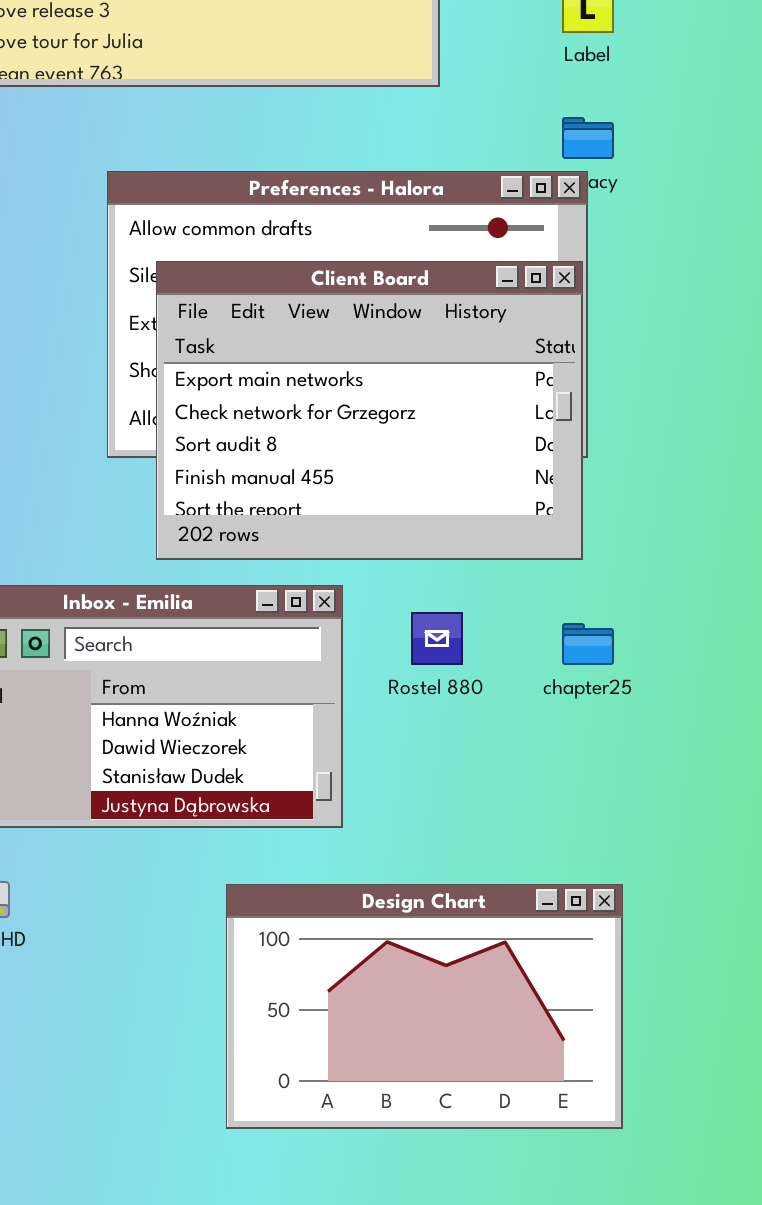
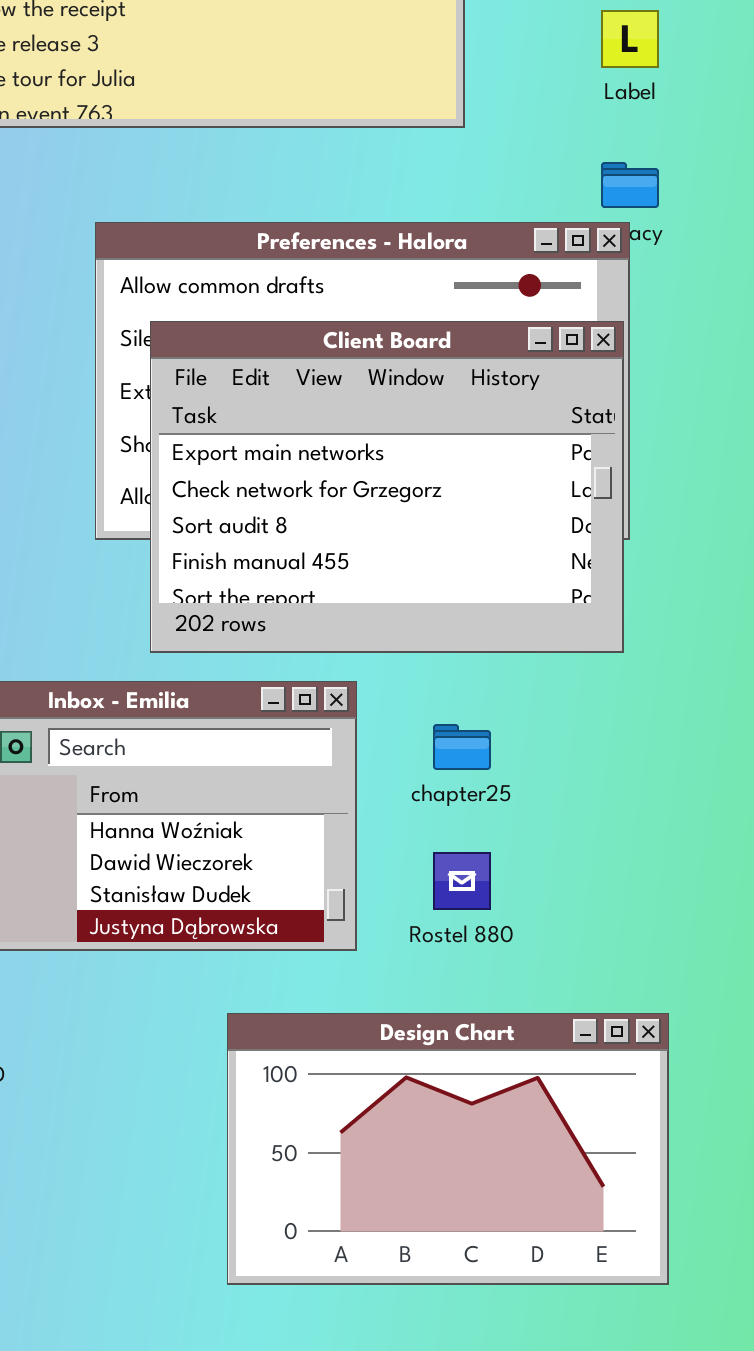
Rostel 880: [411,612,463,665] -> [433,852,491,910], moved
chapter25: [562,623,614,665] -> [433,724,491,770], moved

